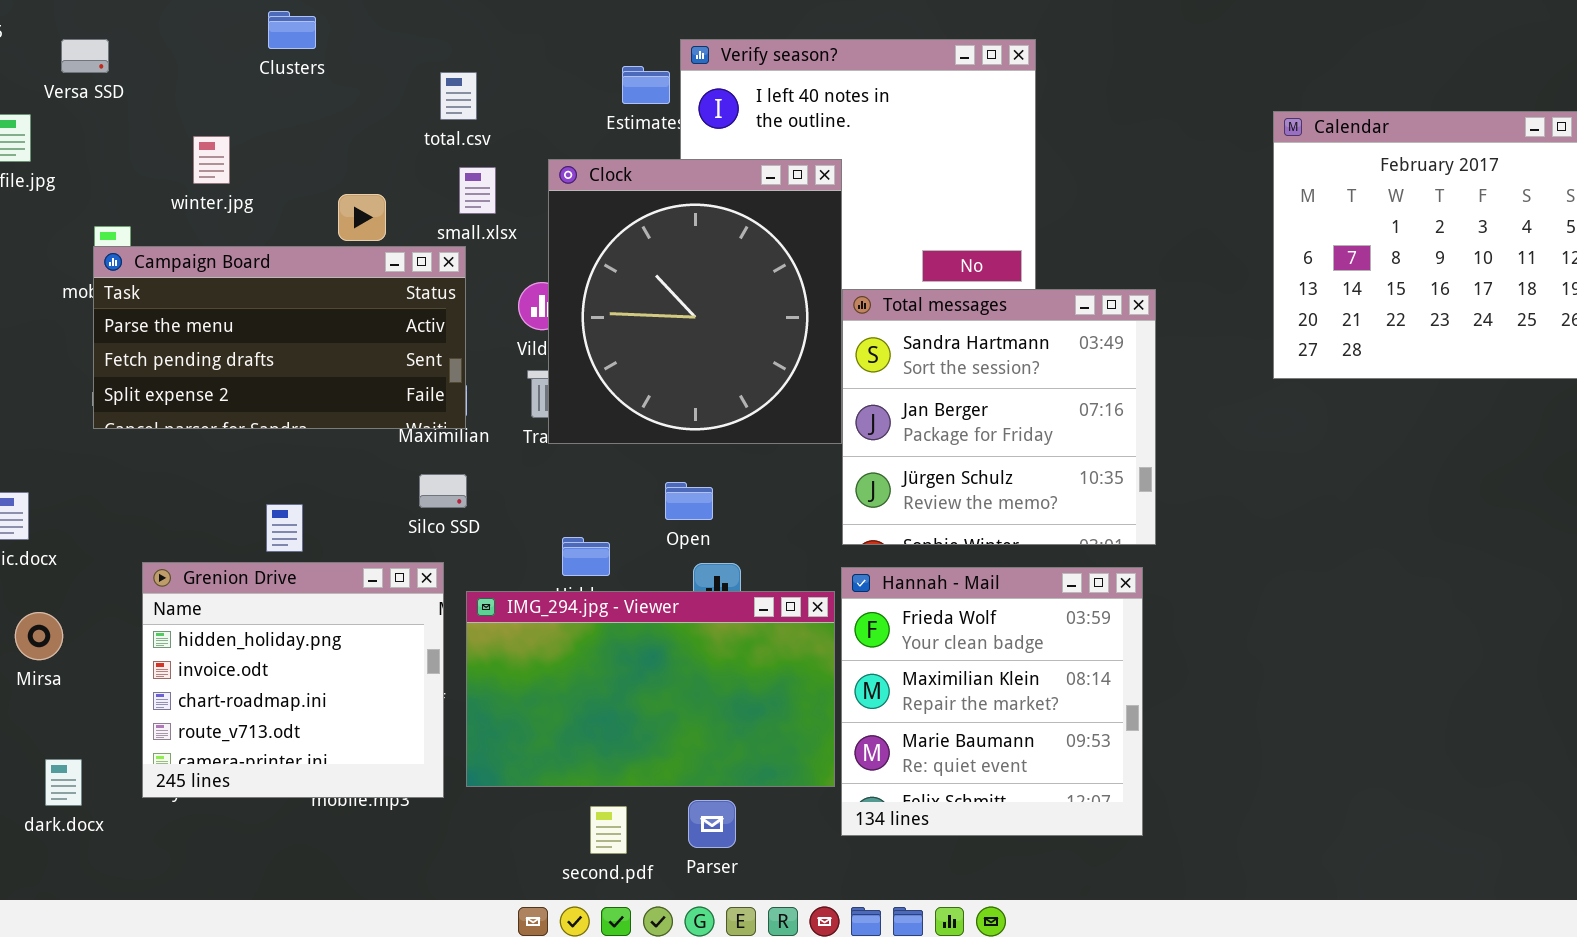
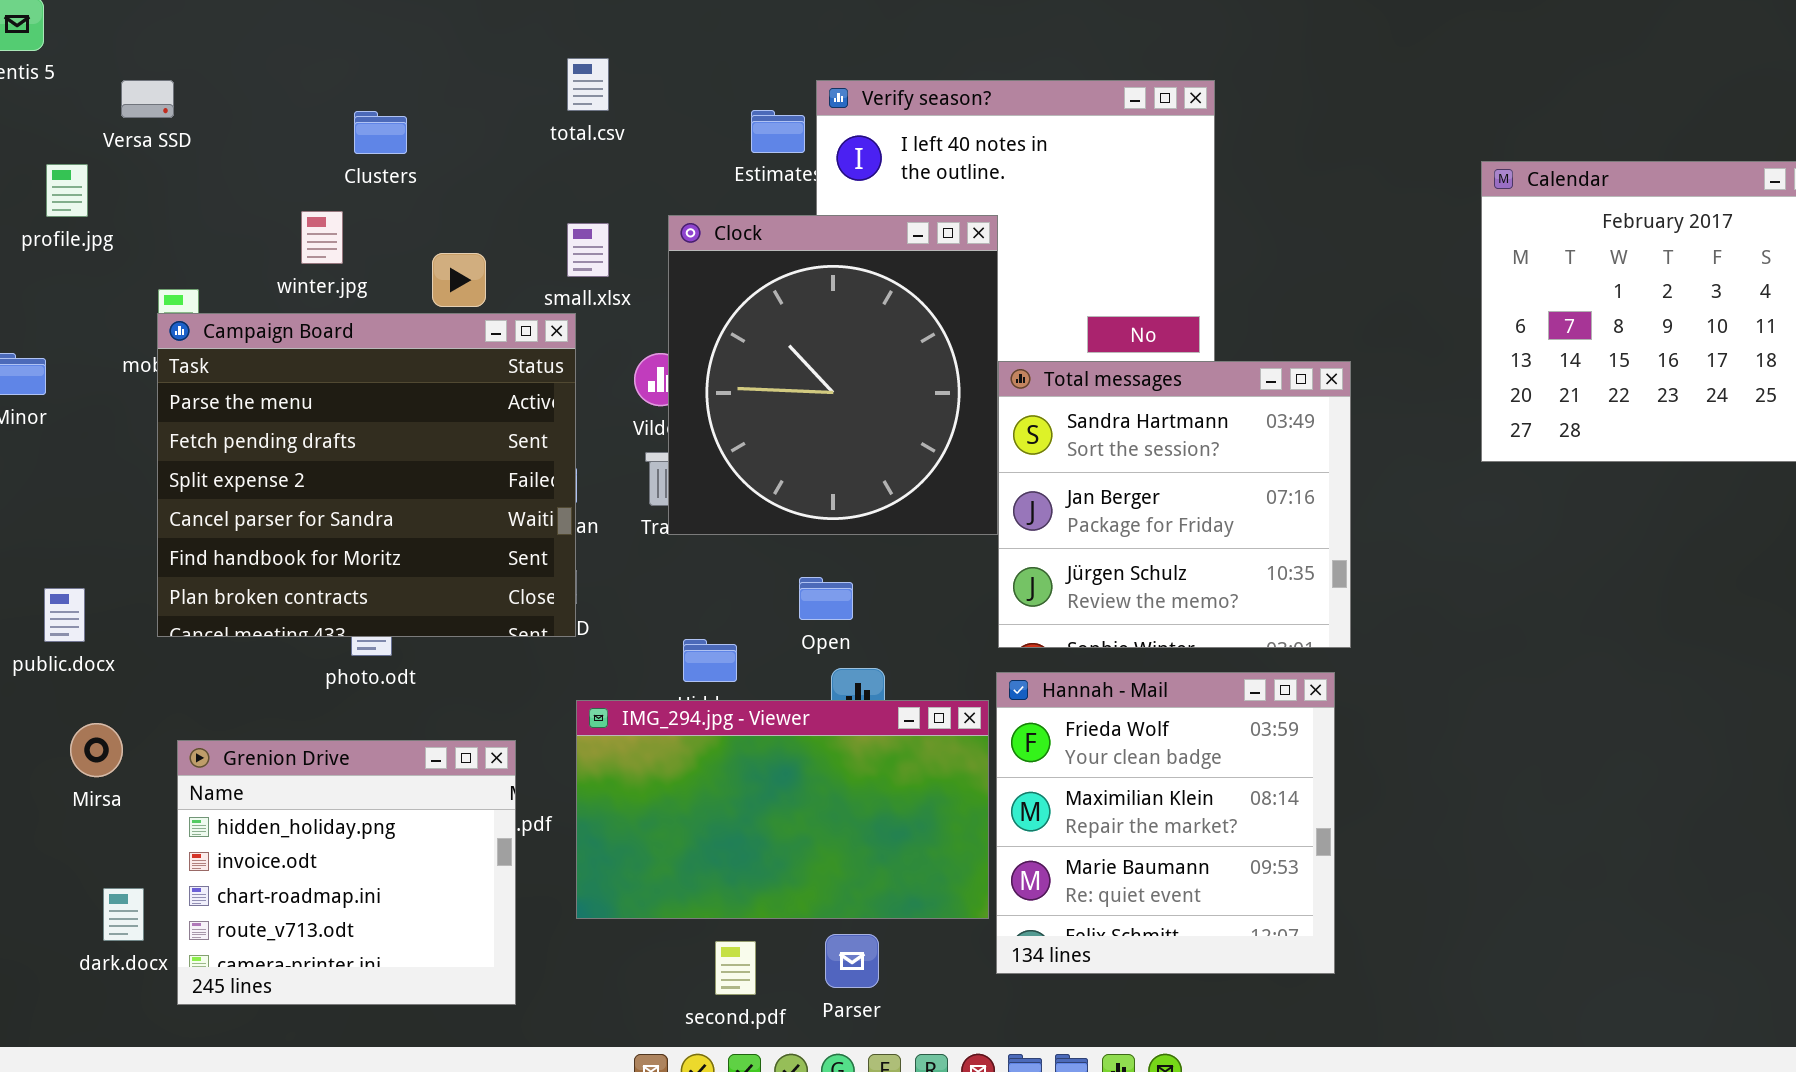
Clusters: [268,11,316,49] -> [354,111,407,154], moved
total.csv: [440,72,477,120] -> [567,58,609,111], moved
winter.jpg: [193,136,230,184] -> [301,211,343,264], moved
Campaign Board: [93,246,466,429] -> [157,313,576,637], resized
Grenion Drive: [142,562,444,798] -> [177,740,516,1005], moved

